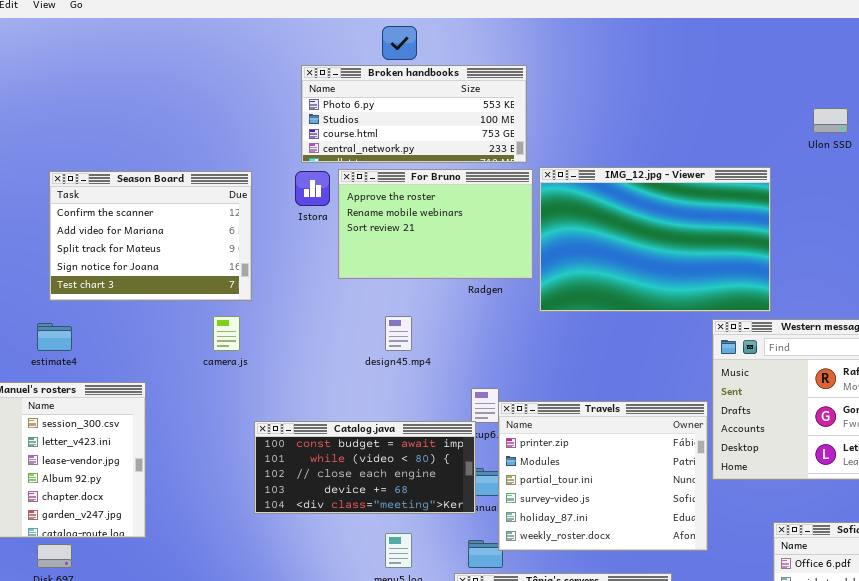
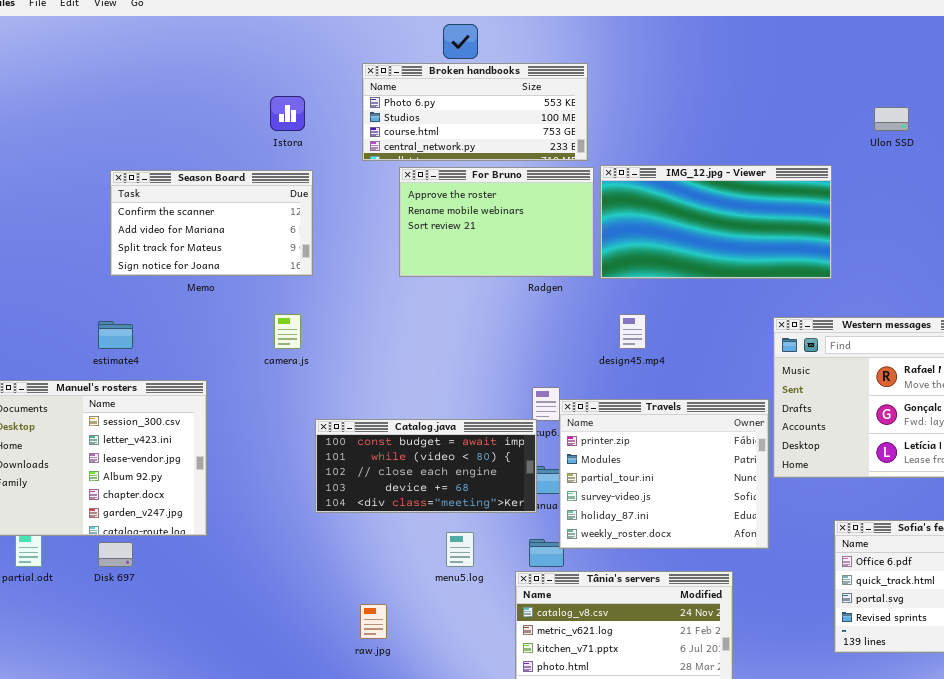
IMG_12.jpg - Viewer: [539,167,771,312] -> [600,165,832,279], resized
Istora: [295,171,330,206] -> [270,96,305,131], moved
Season Board: [49,171,252,301] -> [110,170,313,276], resized
design45.mp4: [385,316,412,351] -> [619,314,646,349], moved

